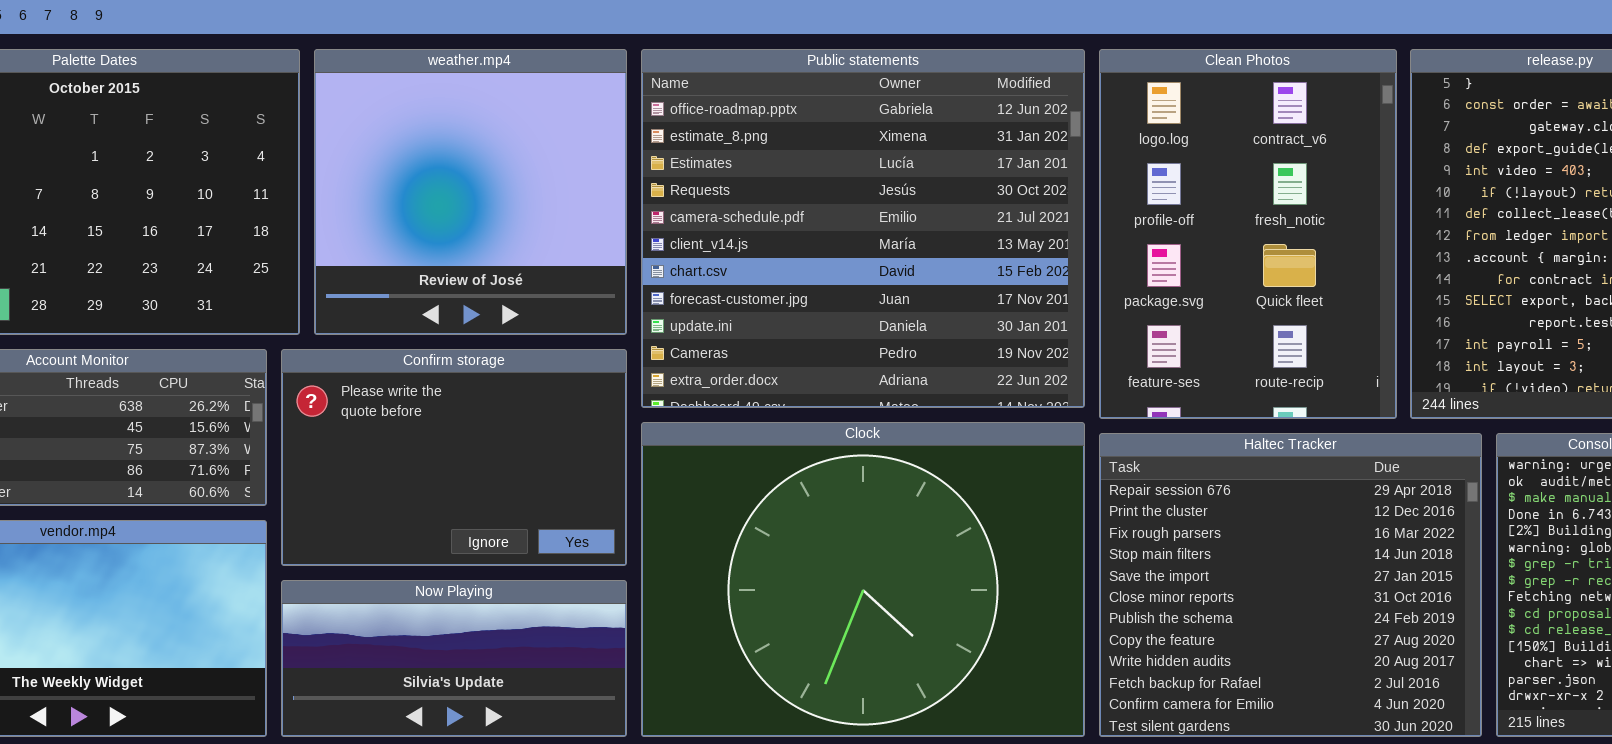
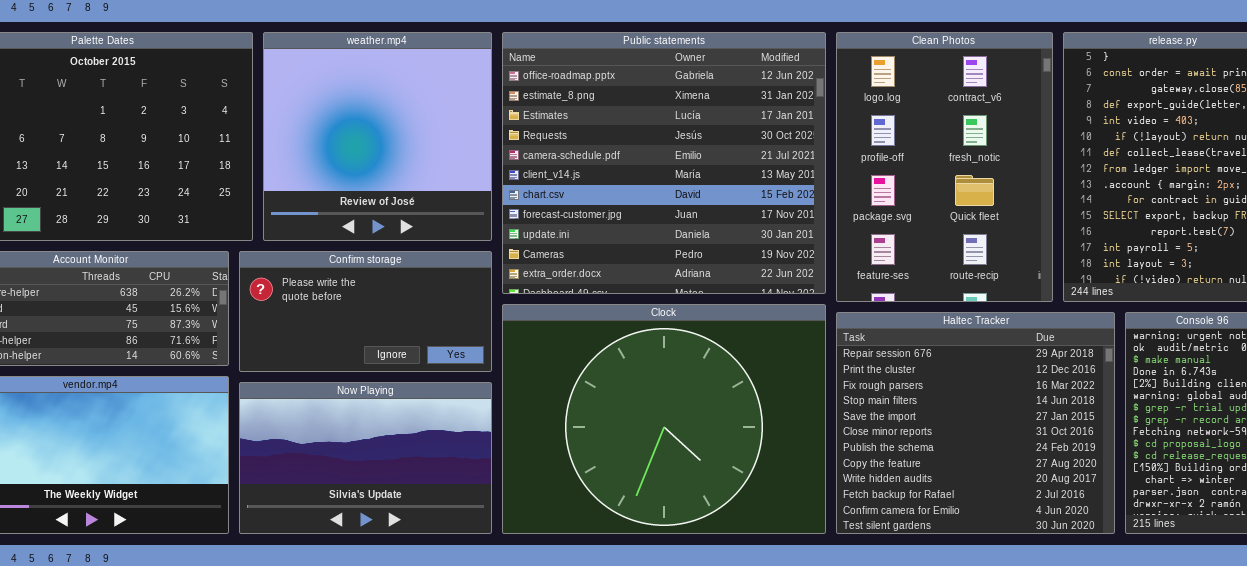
Confirm storage: [281,349,627,566] -> [239,251,492,372], resized
Now Playing: [281,580,627,737] -> [239,382,492,534], resized

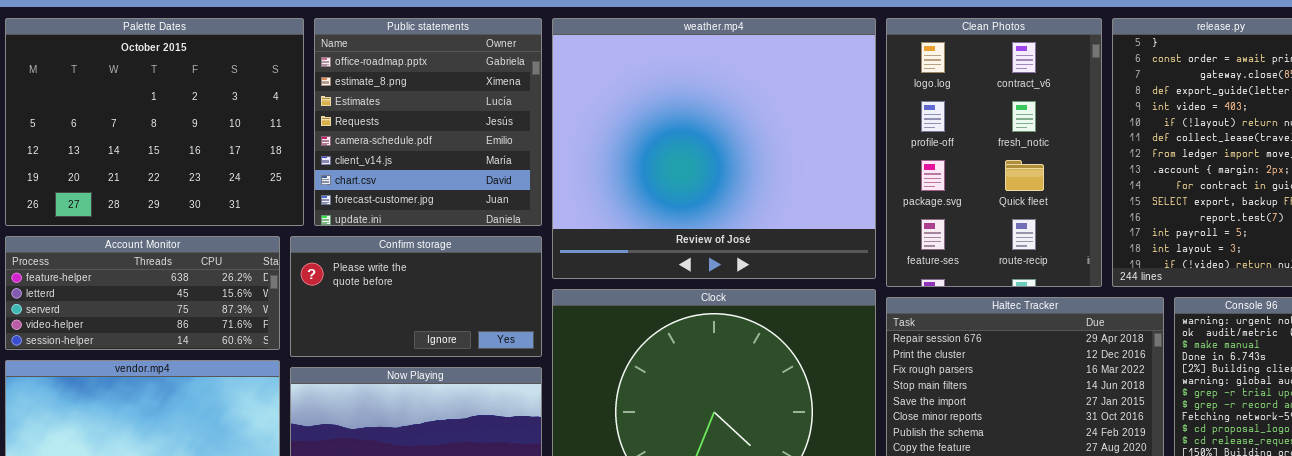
weather.mp4: [263,32,492,241] -> [552,18,876,279], moved, resized
Public statements: [502,32,826,294] -> [314,18,542,226], moved, resized

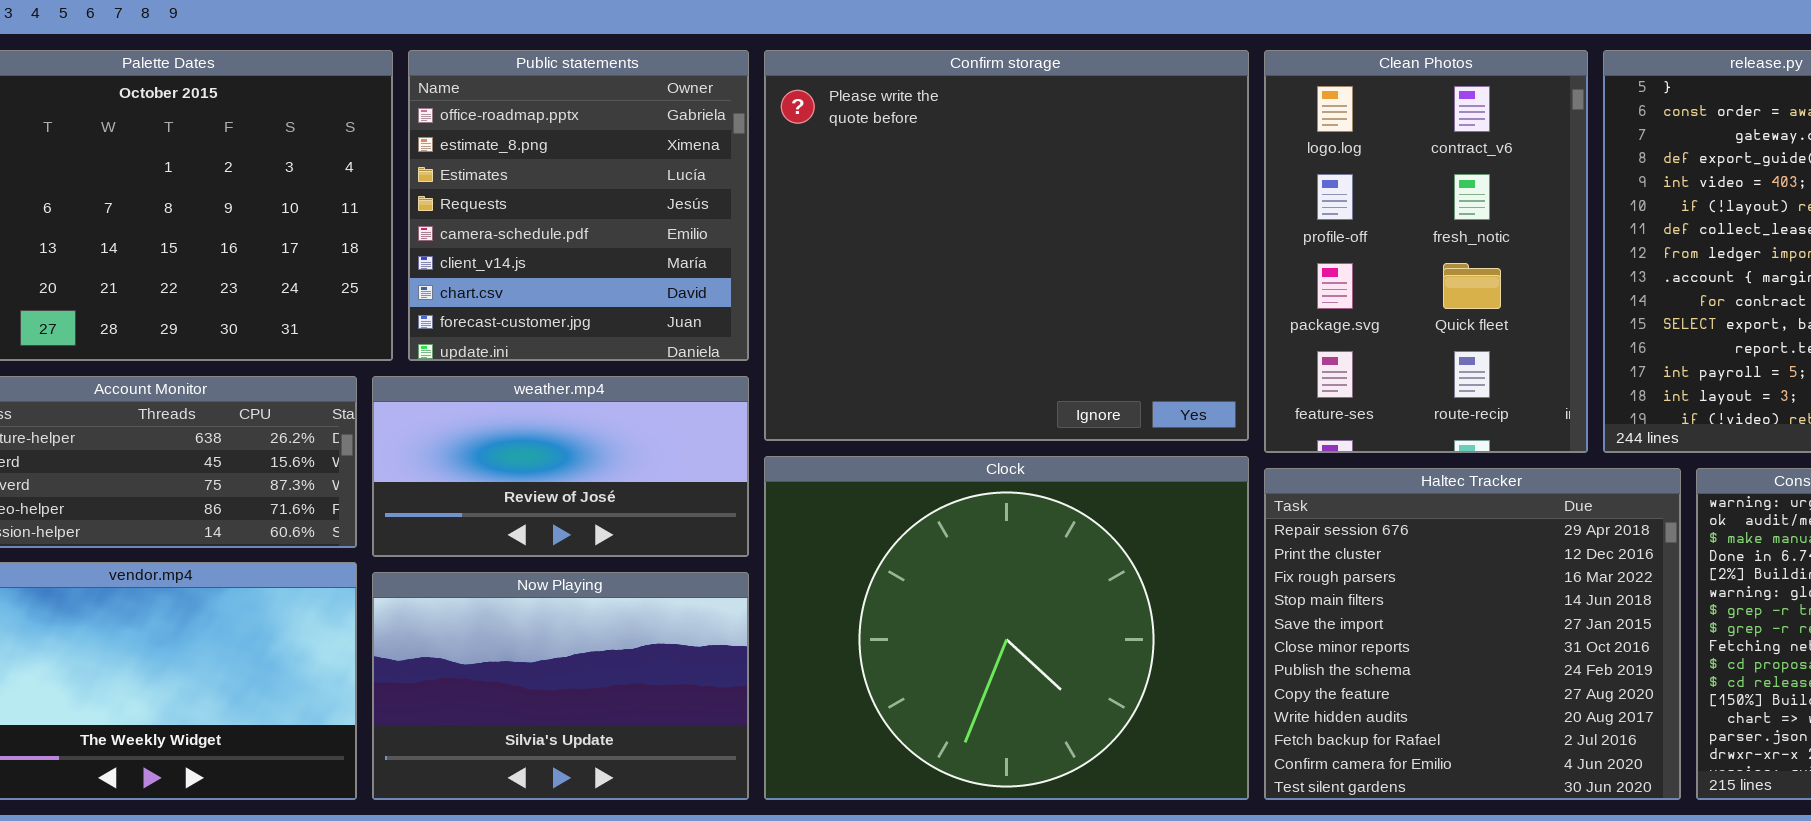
weather.mp4: [552,18,876,279] -> [372,376,749,557], moved, resized
Confirm storage: [290,236,542,357] -> [764,50,1249,441], moved, resized

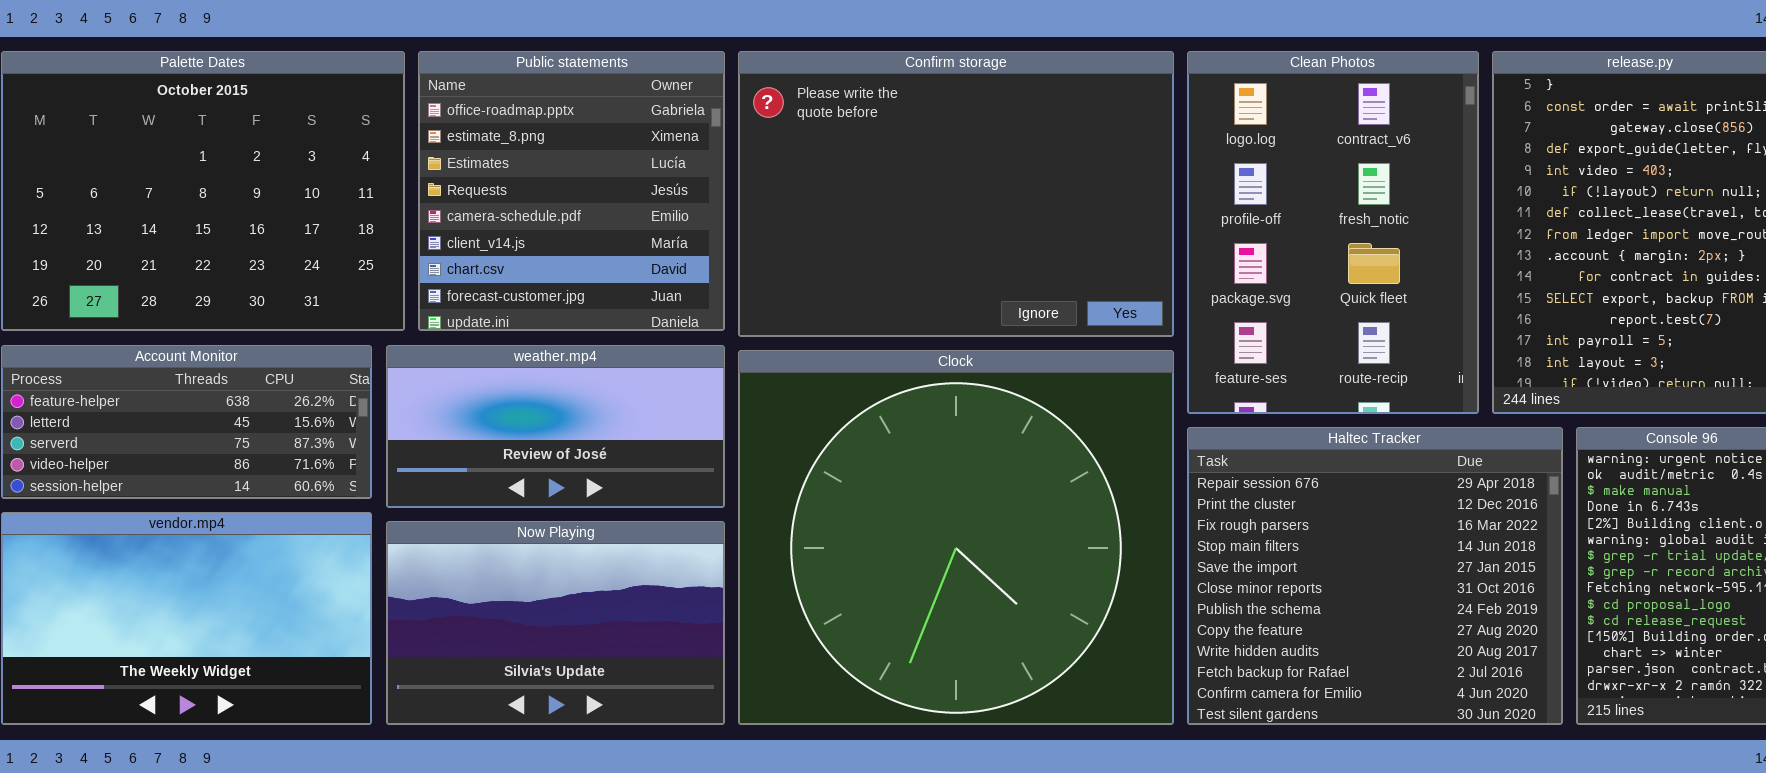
Confirm storage: [764,50,1249,441] -> [738,51,1174,337], resized
Clock: [764,456,1249,800] -> [738,350,1174,725], resized

